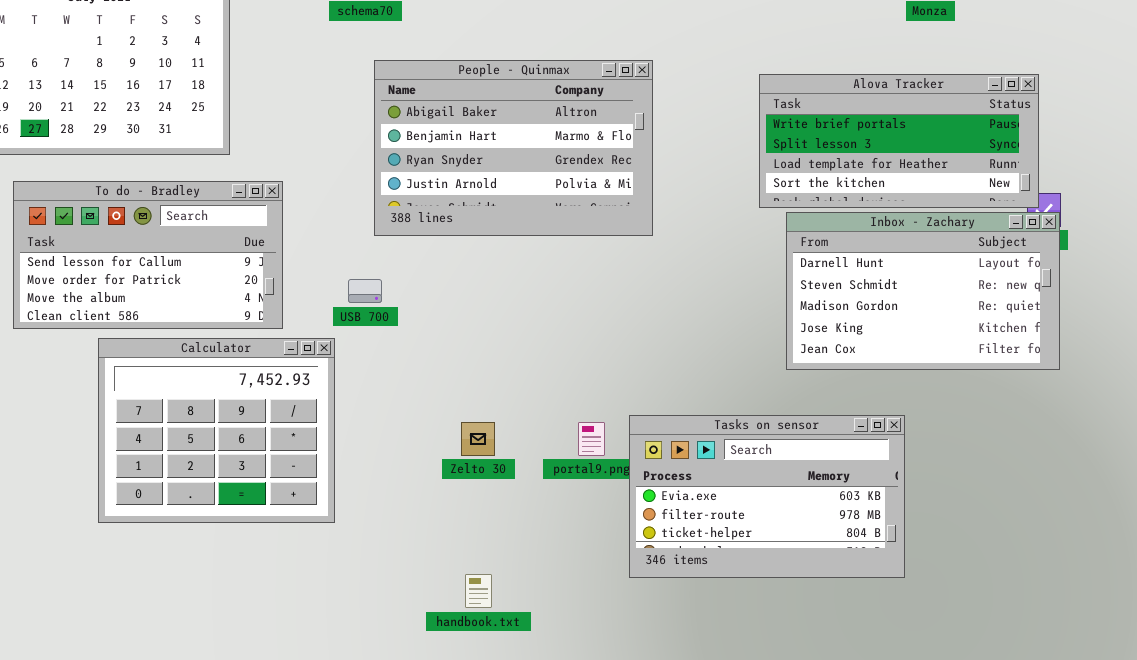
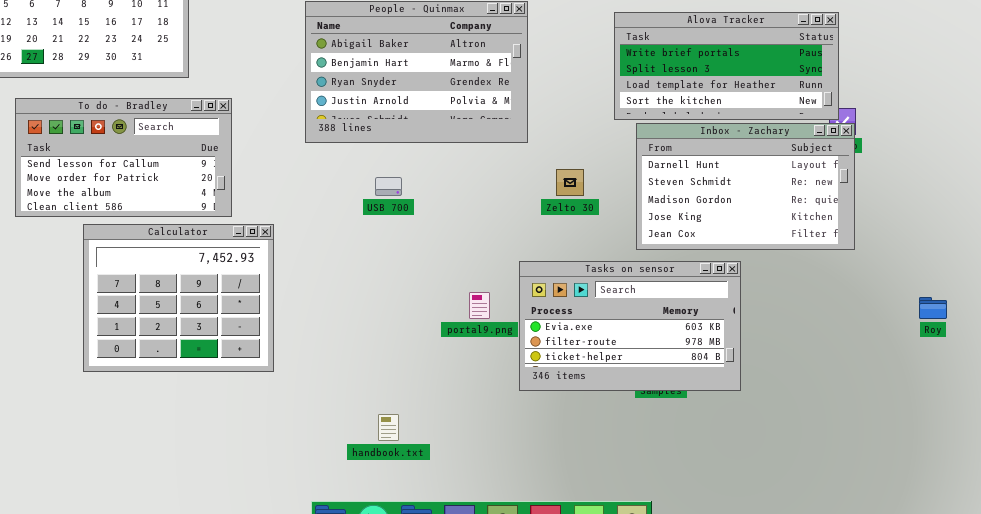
USB 700: [348,279,382,303] -> [375,177,402,196], moved
Tasks on sensor: [629,415,905,578] -> [519,261,741,391], moved
Zelto 30: [461,422,495,456] -> [556,169,584,196], moved

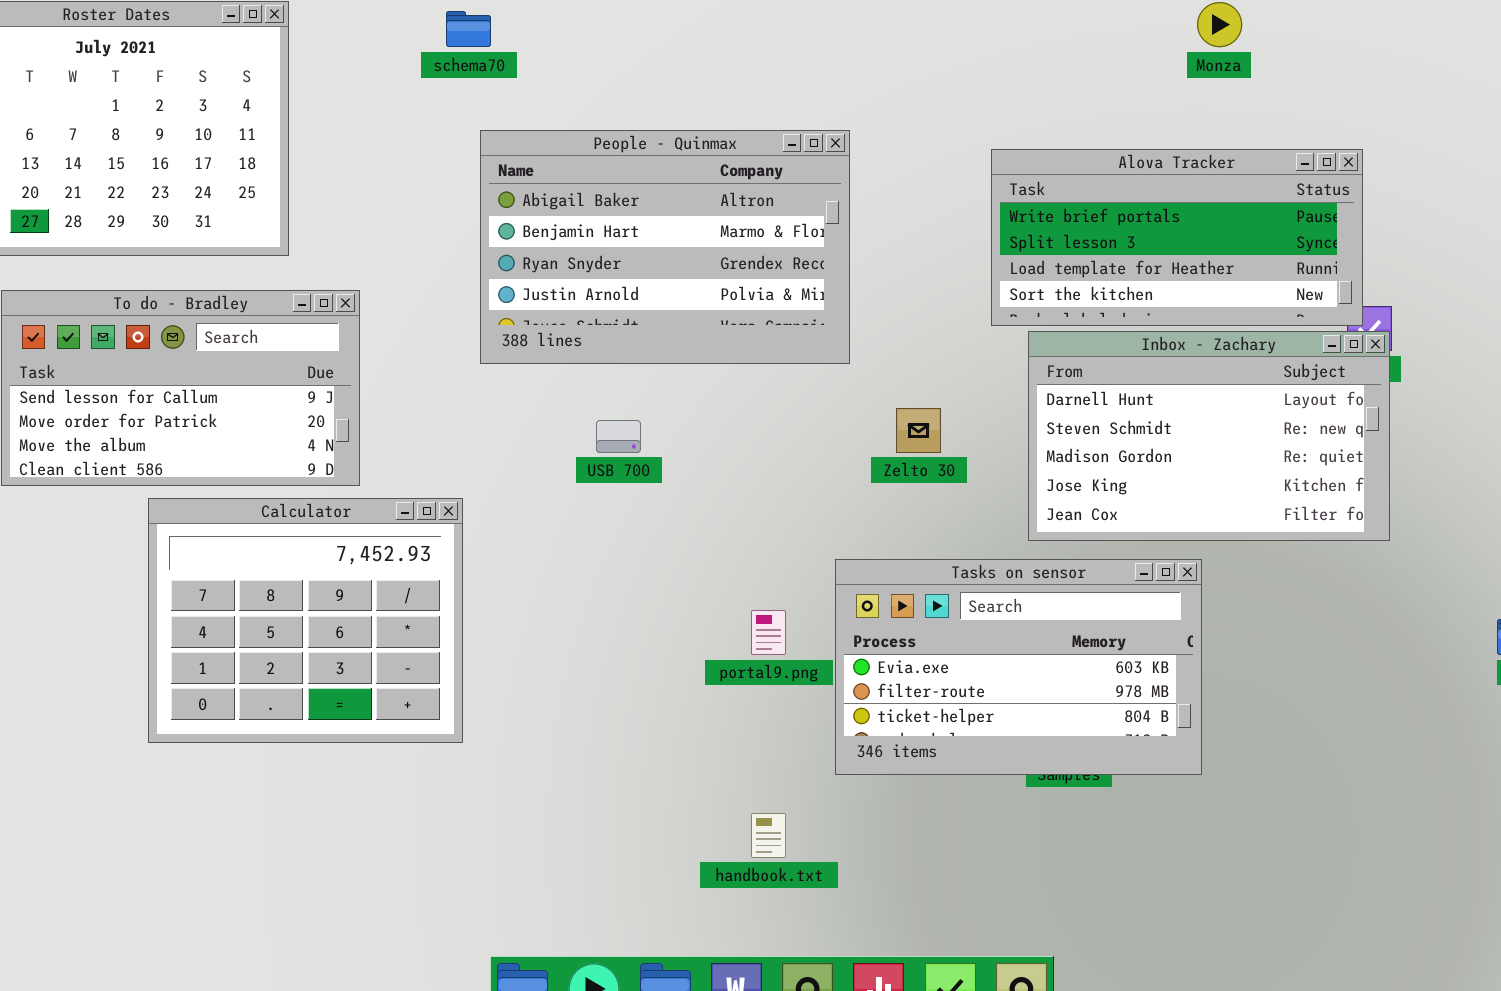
Calculator: [83,224,274,372] -> [148,498,463,743], moved
handbook.txt: [378,414,399,441] -> [751,813,786,858], moved

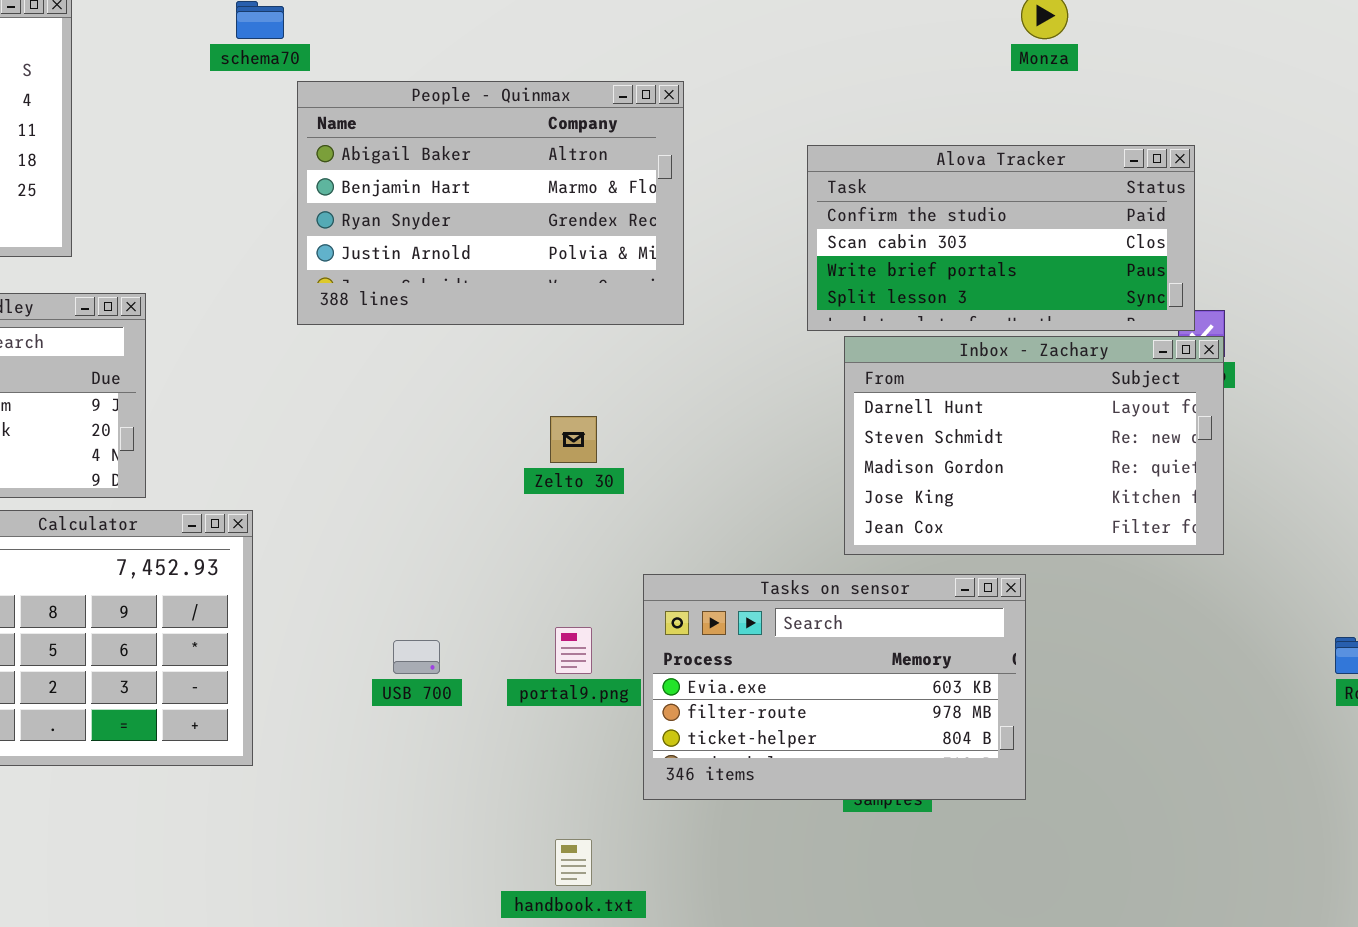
People - Quinmax: [480,130,850,364] -> [297,81,684,325], moved
Alova Tracker: [991,149,1363,326] -> [807,145,1195,331], scrolled up 2 rows
Zelto 30: [896,408,941,453] -> [550,416,597,463], moved
USB 700: [596,420,641,453] -> [393,640,440,674], moved

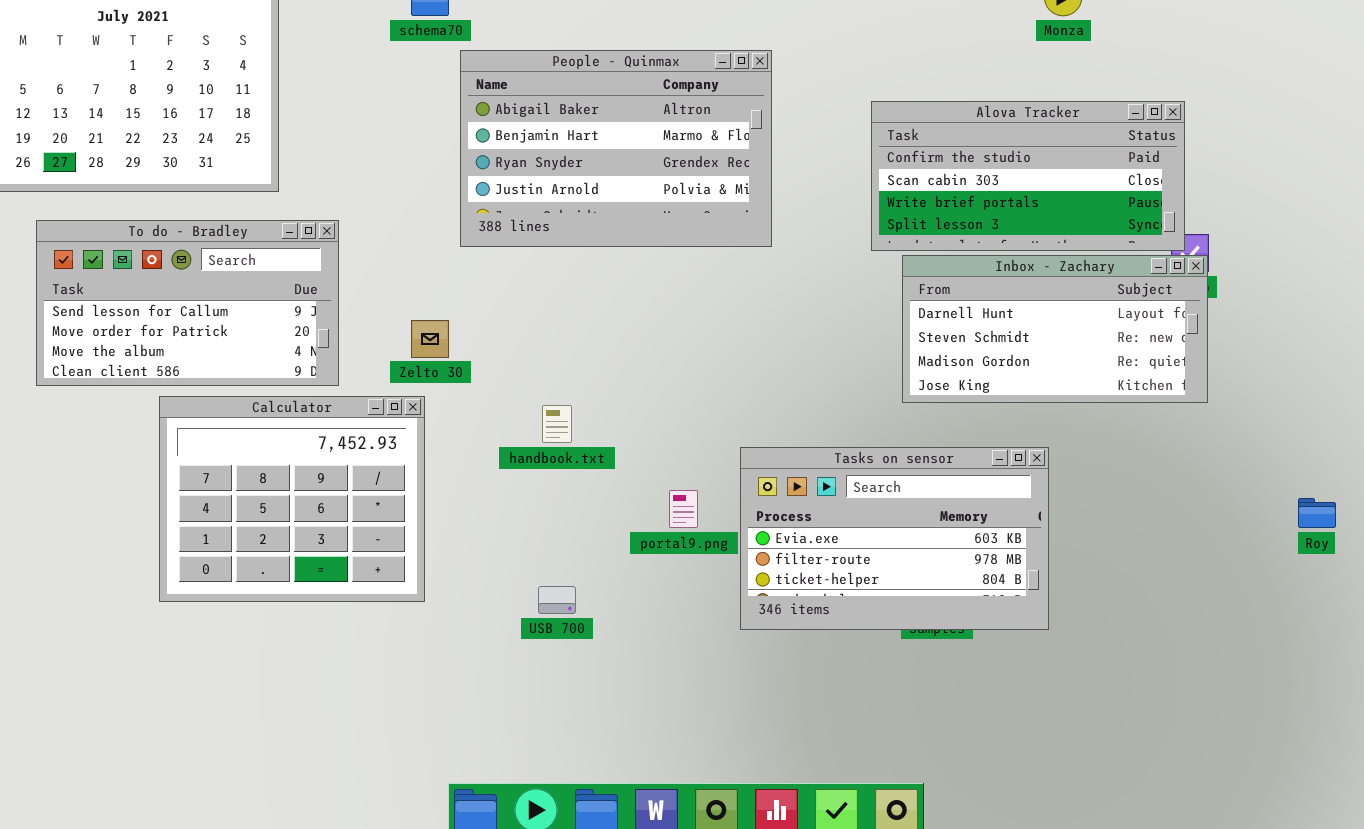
Inbox - Zachary: [844,336,1224,555] -> [902,255,1208,403], resized
Zelto 30: [550,416,597,463] -> [411,320,449,358], moved
USB 700: [393,640,440,674] -> [538,586,576,614], moved
handbook.txt: [555,839,592,886] -> [542,405,572,443], moved

